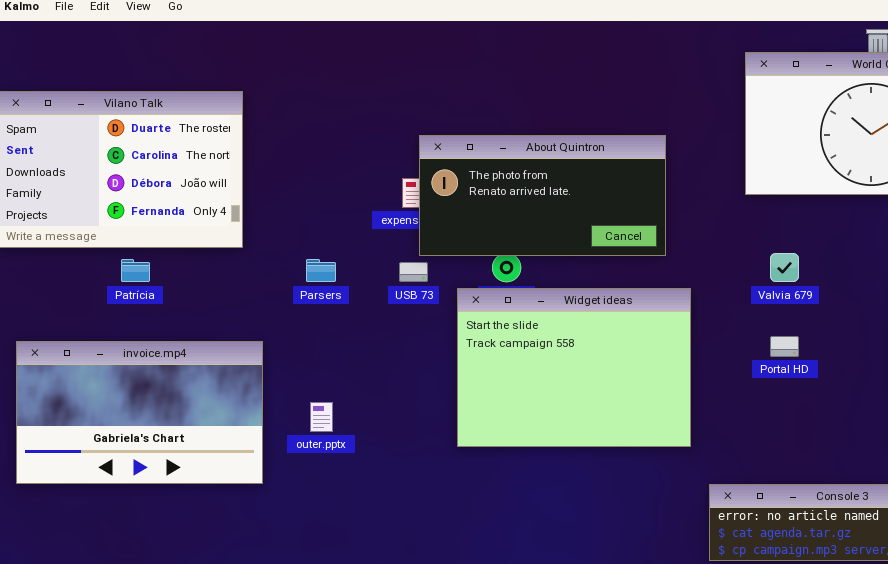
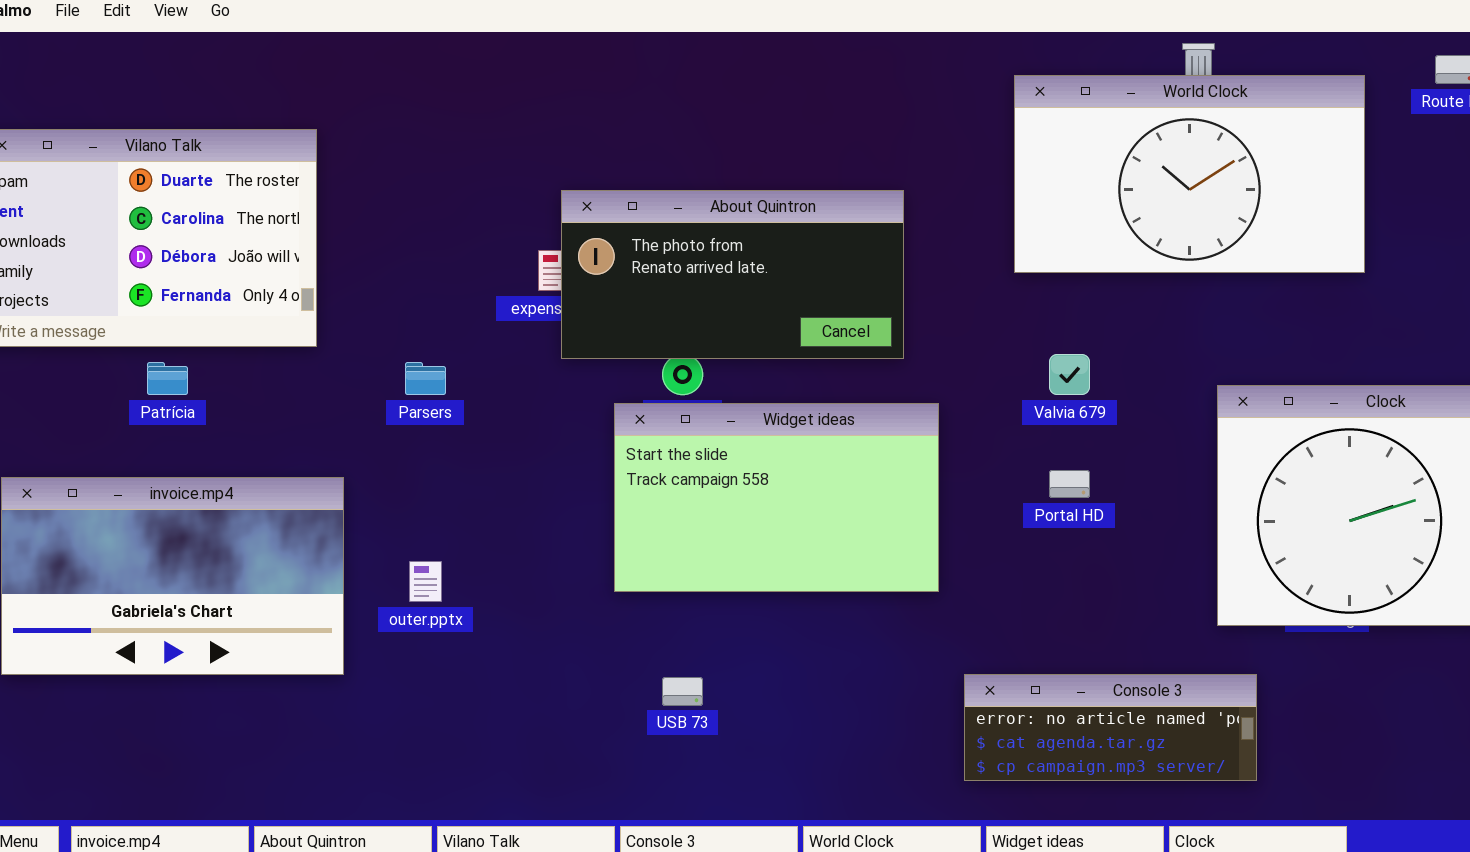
USB 73: [399,262,428,282] -> [662,677,703,706], moved
Widget ideas: [457,288,691,447] -> [614,403,939,592], resized

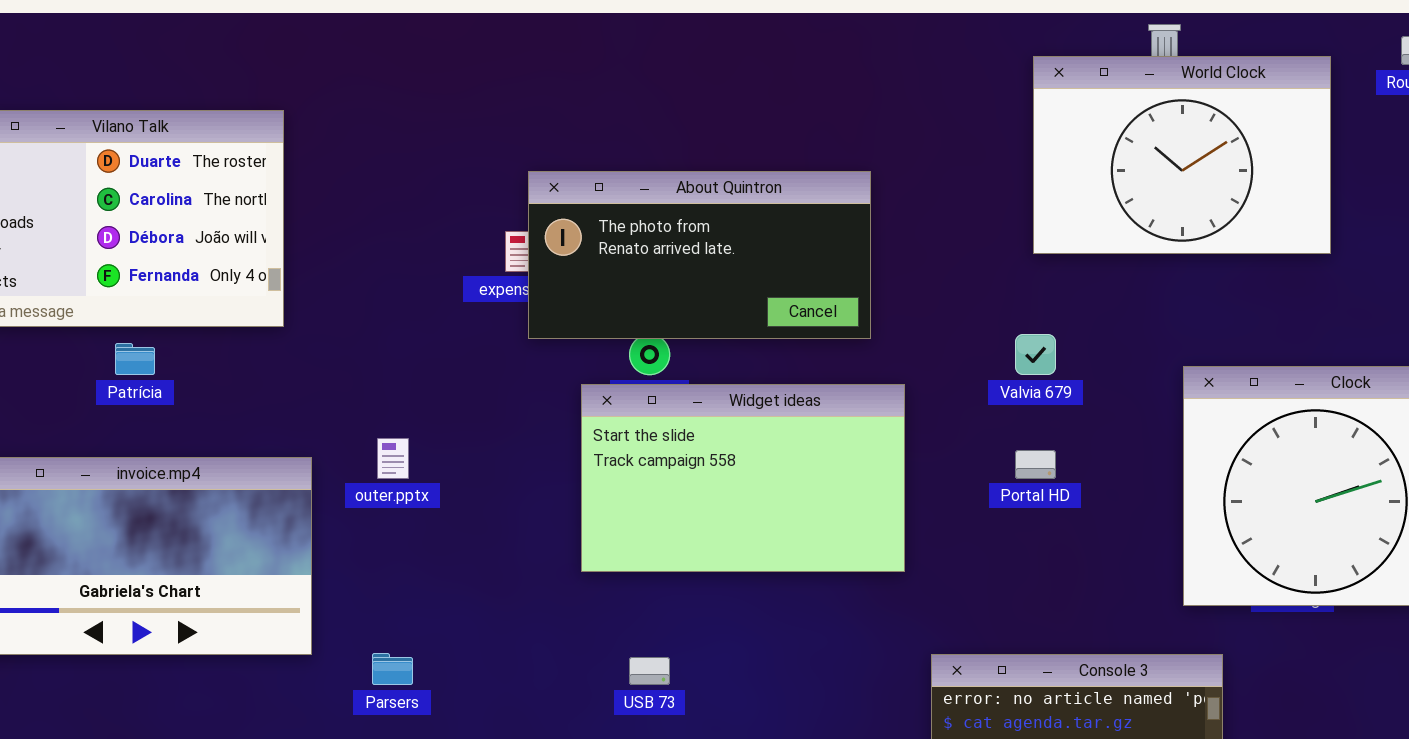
World Clock: [1014,75,1365,273] -> [1033,56,1331,254], resized
Parsers: [405,362,446,395] -> [372,653,413,685], moved
outer.pptx: [409,561,442,602] -> [377,438,409,479], moved

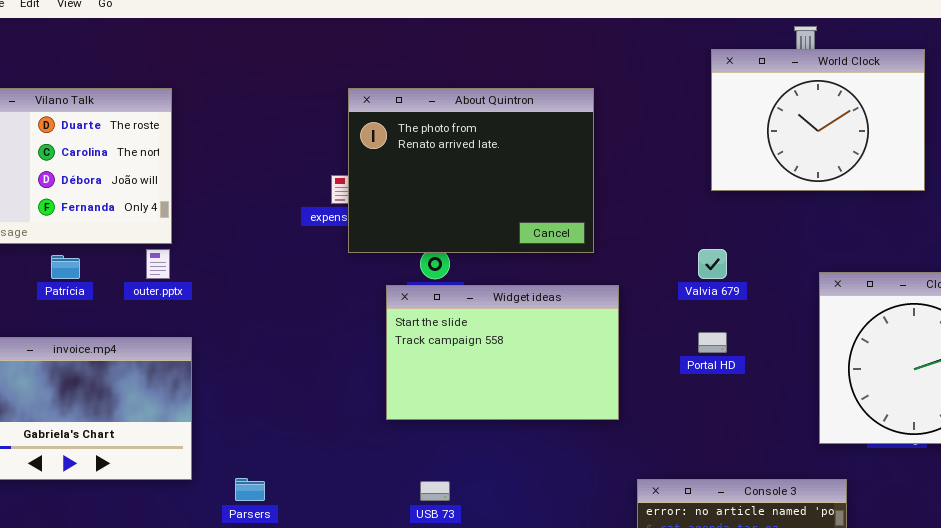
About Quintron: [528,171,871,339] -> [348,88,594,253], resized
outer.pptx: [377,438,409,479] -> [146,249,170,279], moved

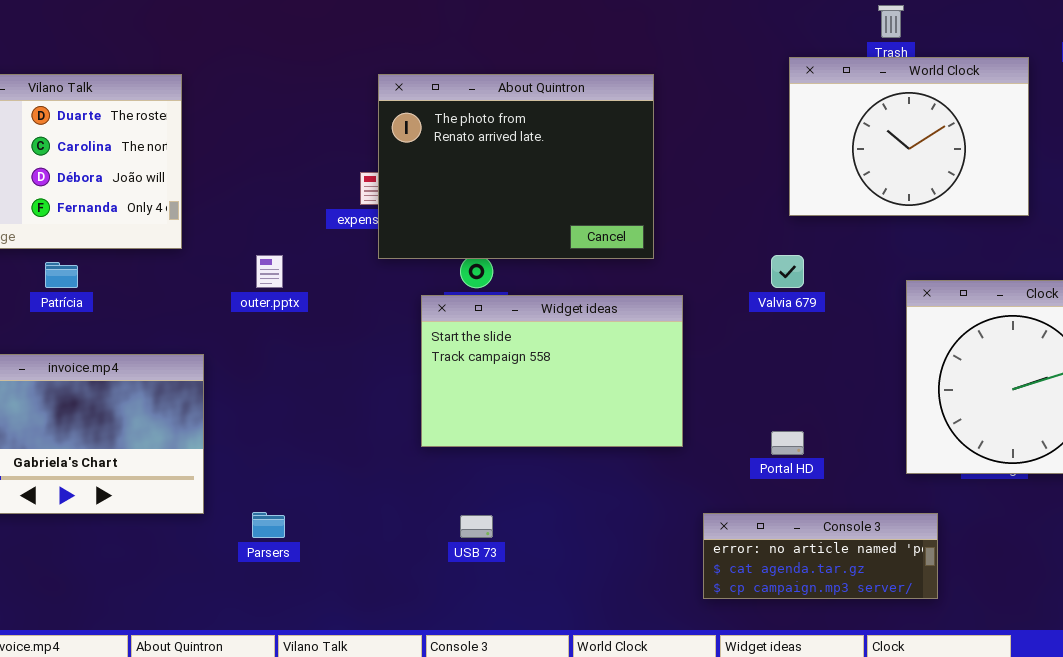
World Clock: [711,49,925,191] -> [789,57,1029,216], moved
outer.pptx: [146,249,170,279] -> [256,255,283,288], moved
Portal HD: [698,332,727,353] -> [771,431,804,455], moved

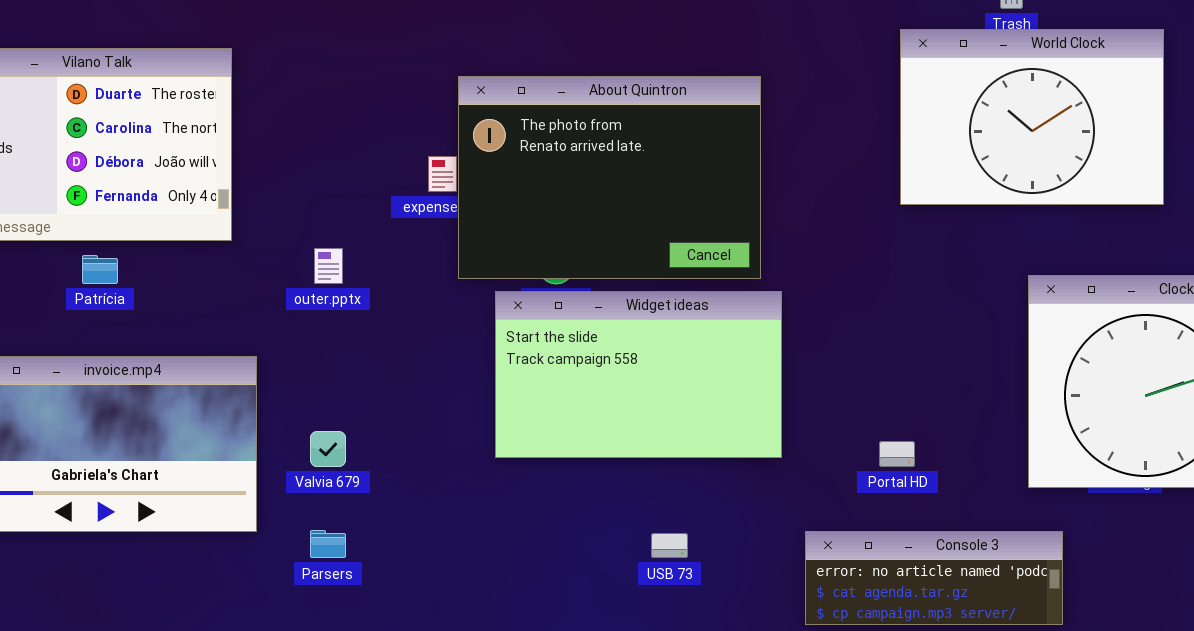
About Quintron: [378,74,654,259] -> [458,76,761,279], moved
Valvia 679: [771,255,804,288] -> [310,431,346,467], moved
USB 73: [460,515,493,538] -> [651,533,688,558], moved

